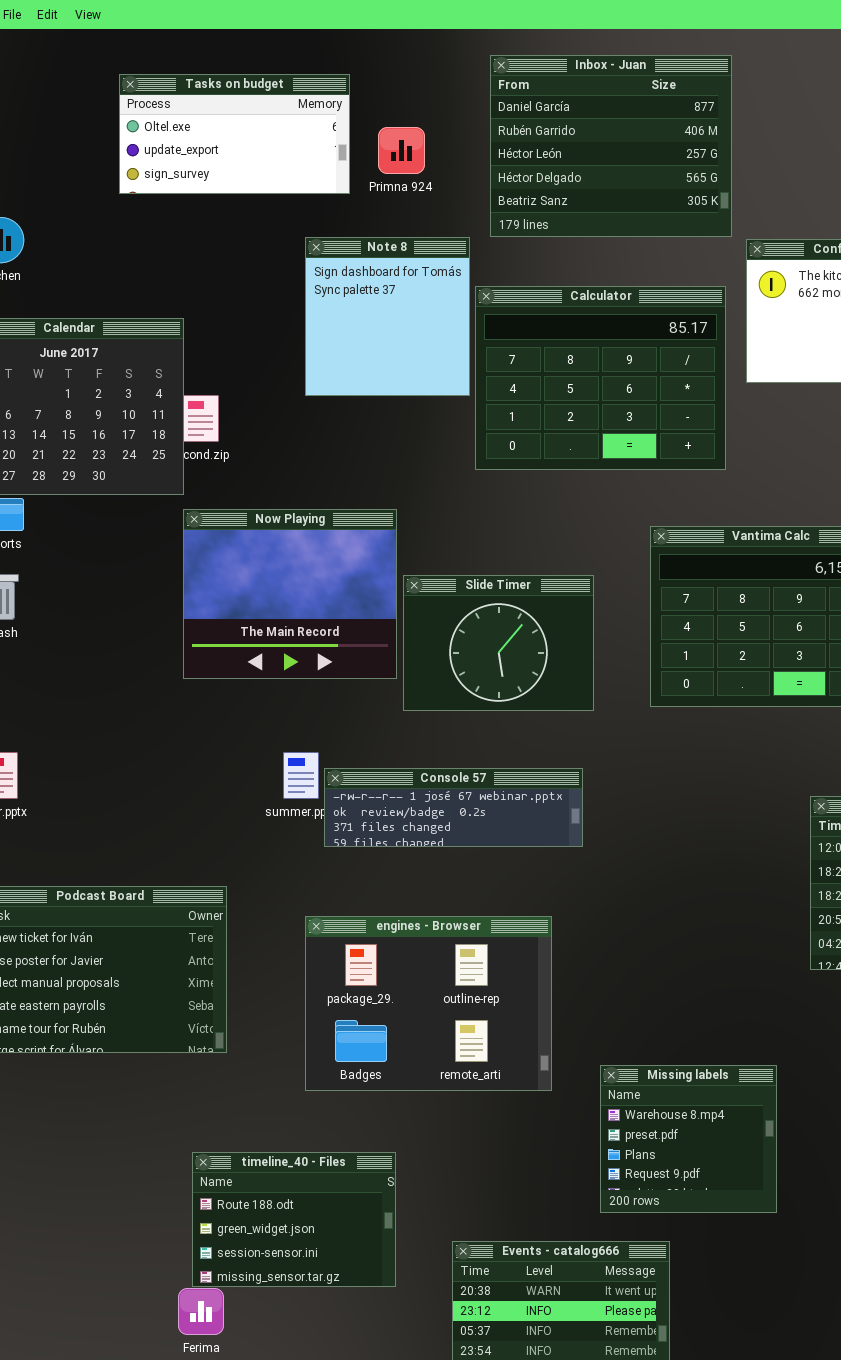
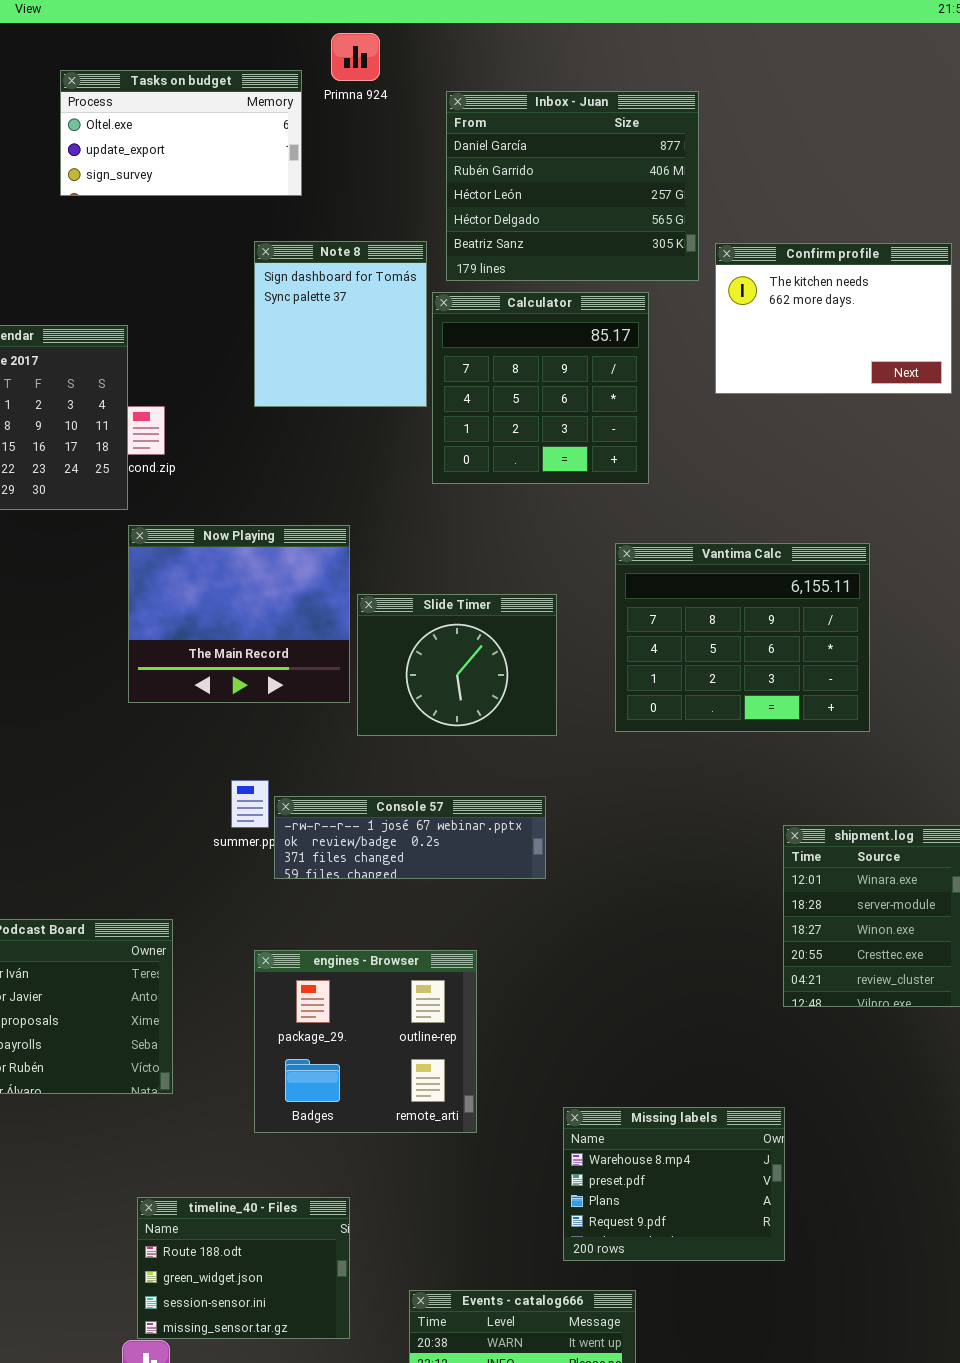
Inbox - Juan: [490,55,732,237] -> [446,91,699,281], moved
Primna 924: [378,127,425,174] -> [331,33,380,81], moved
Calculator: [475,286,726,470] -> [432,292,649,484], resized
engines - Browser: [305,916,552,1091] -> [254,950,477,1133], resized
Missing labels: [600,1065,777,1213] -> [563,1107,785,1261], resized

